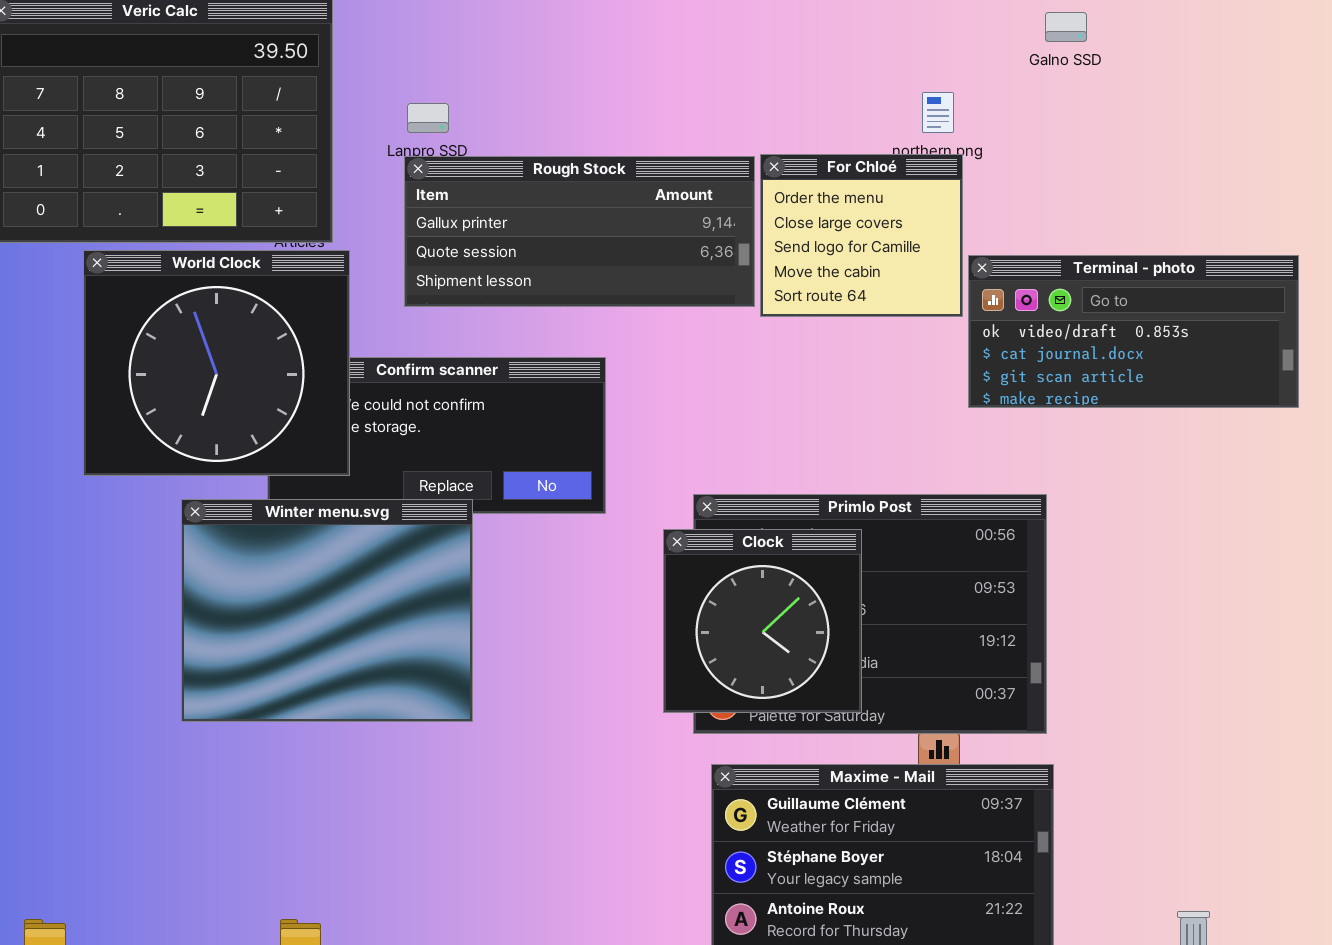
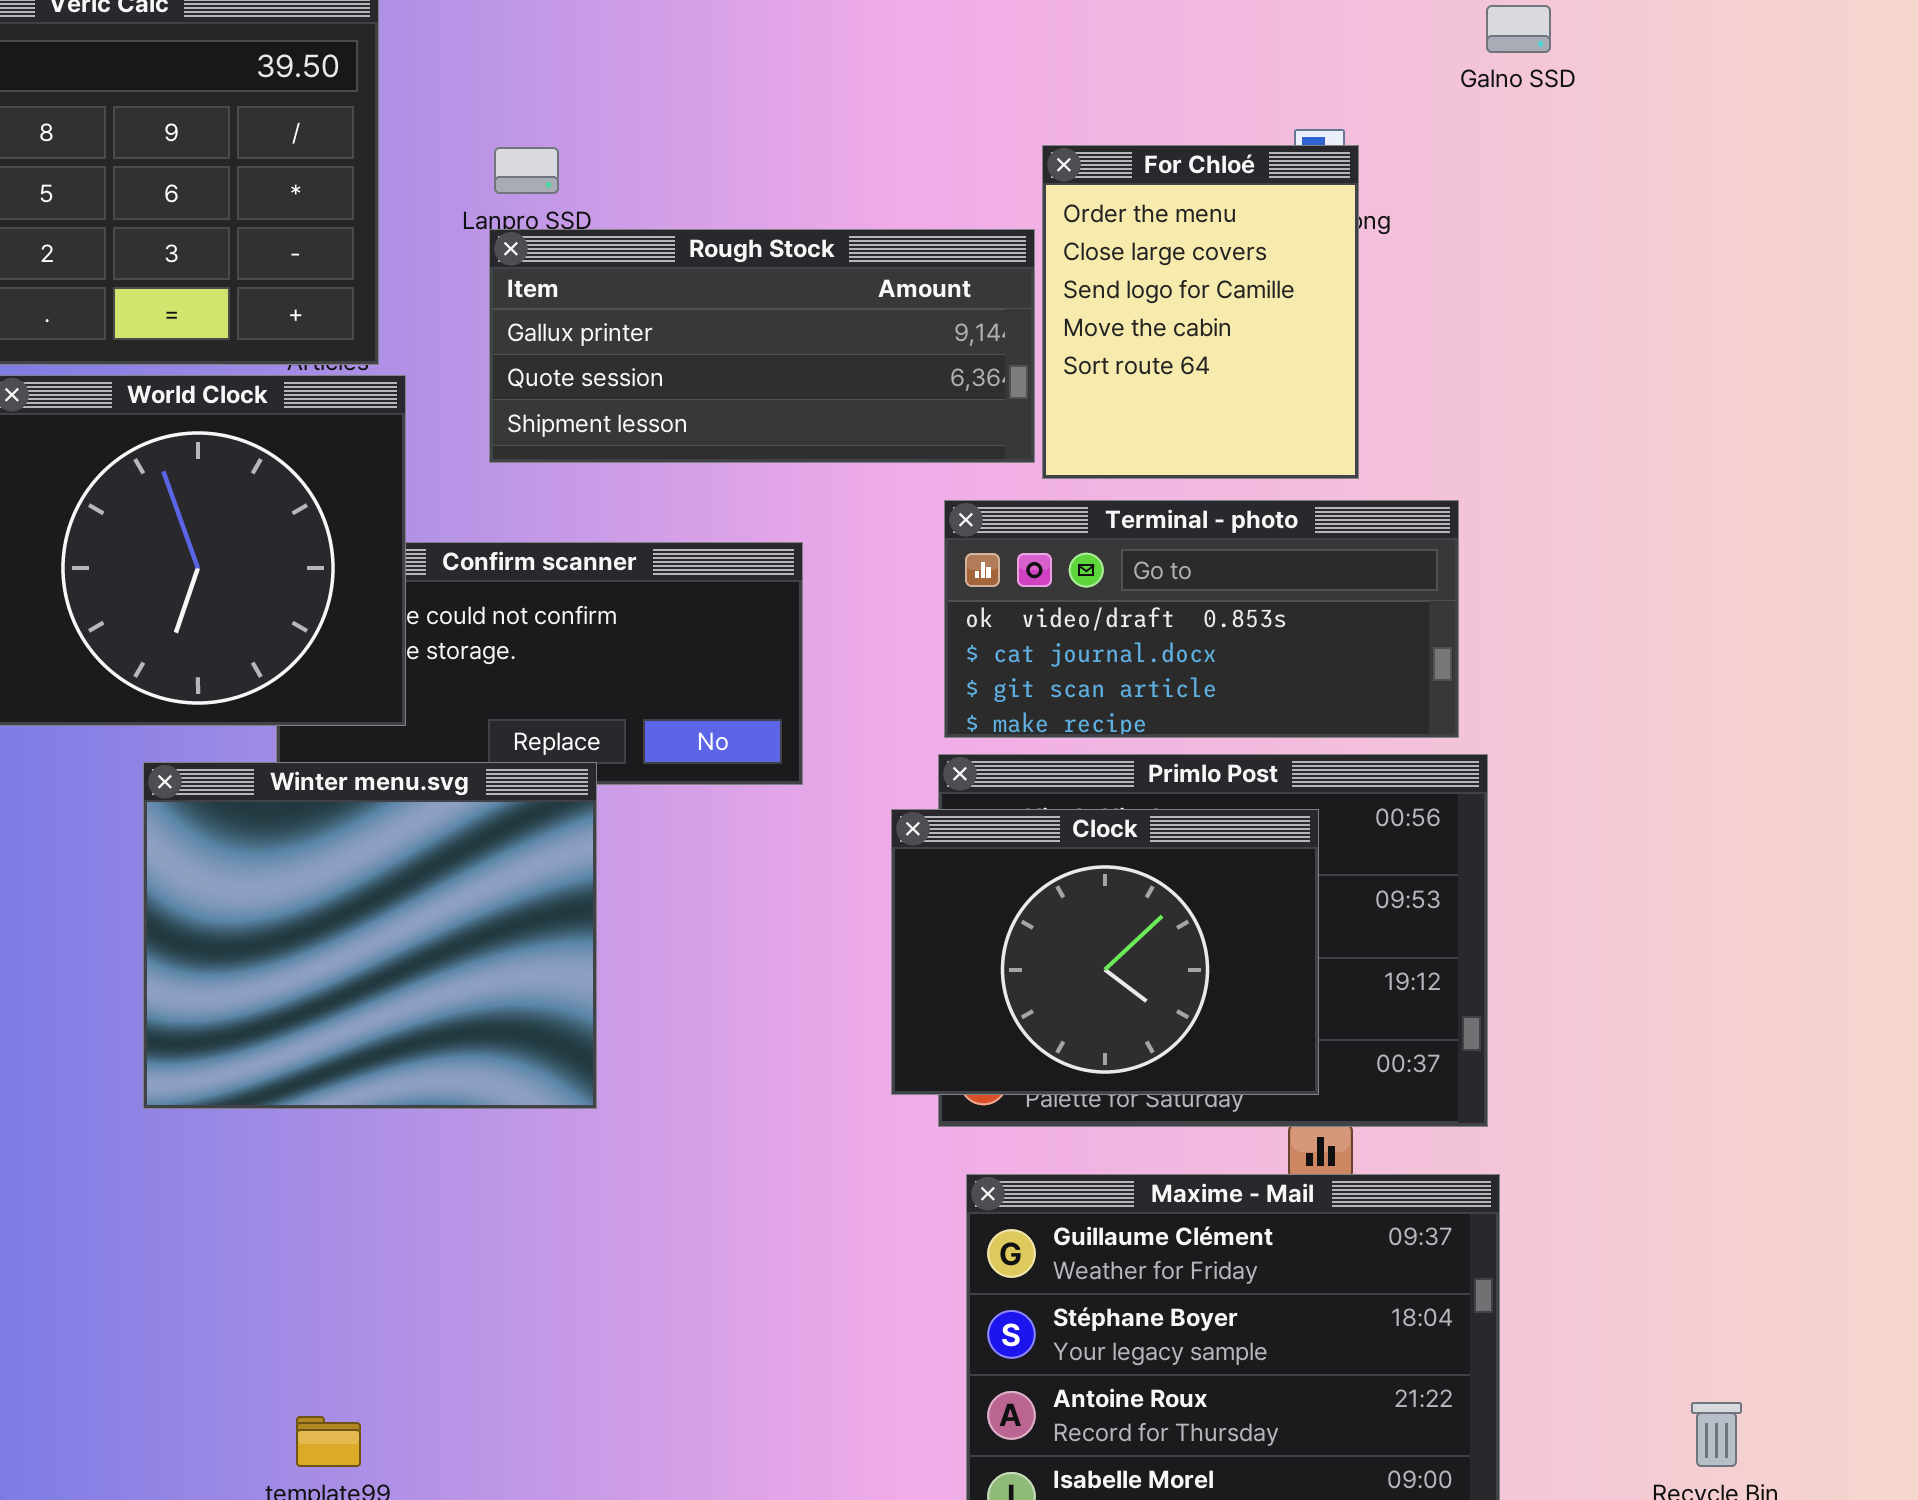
For Chloé: [760,154,963,317] -> [1042,145,1359,479], resized
Terminal - photo: [968,255,1299,408] -> [944,500,1459,738], moved
Clock: [663,529,862,713] -> [891,809,1319,1095], resized

